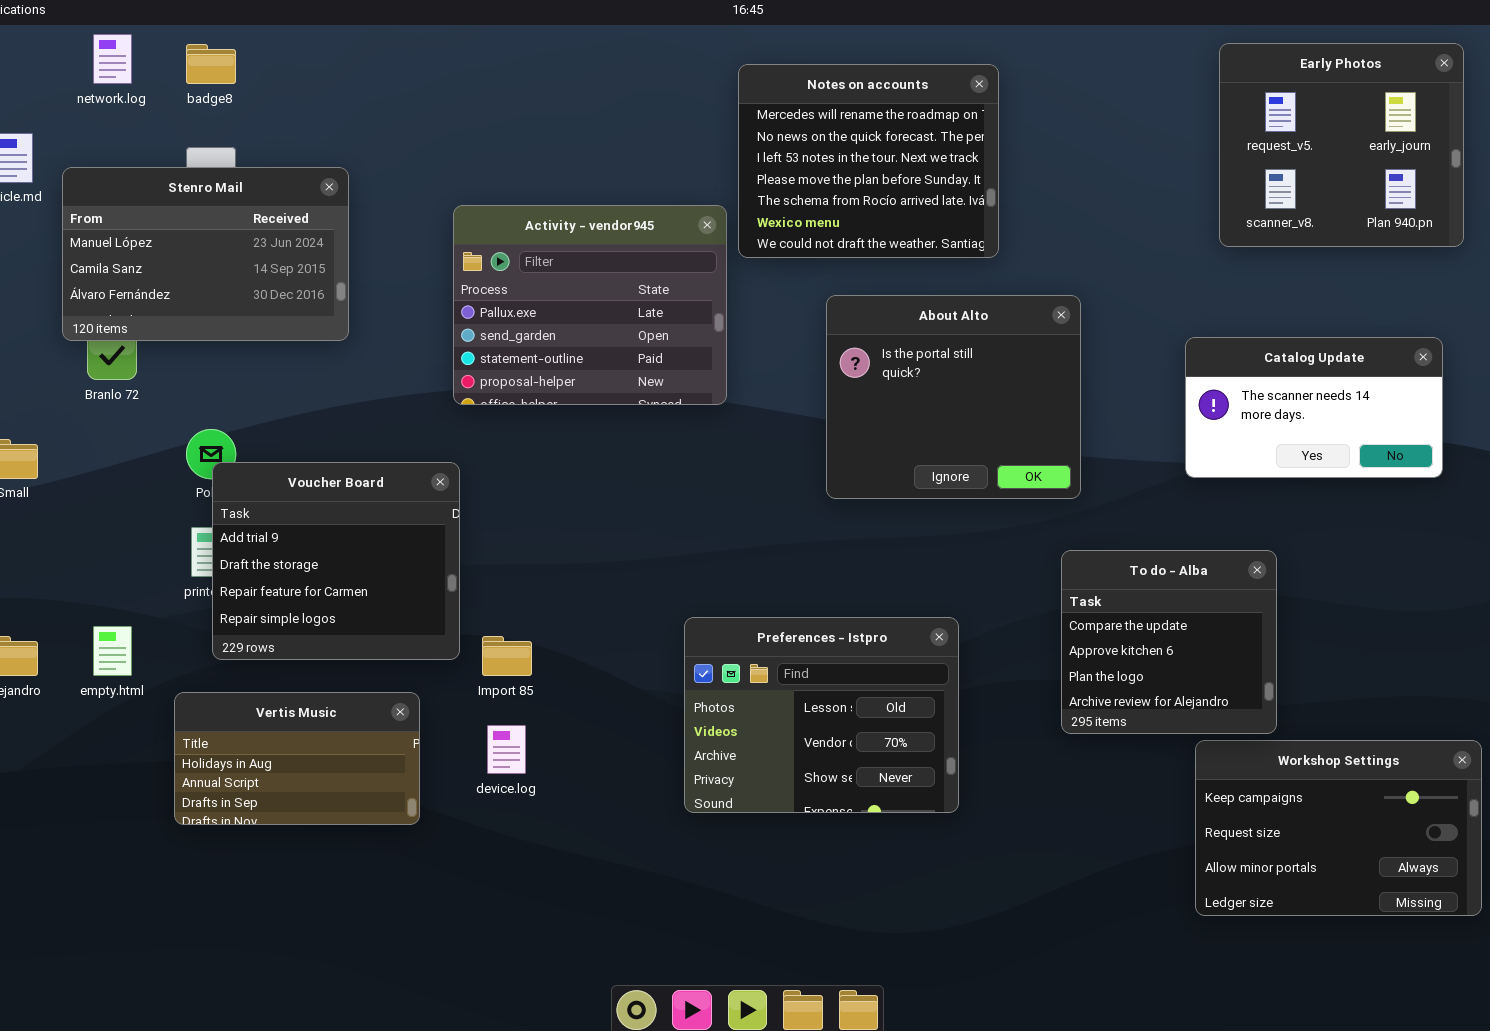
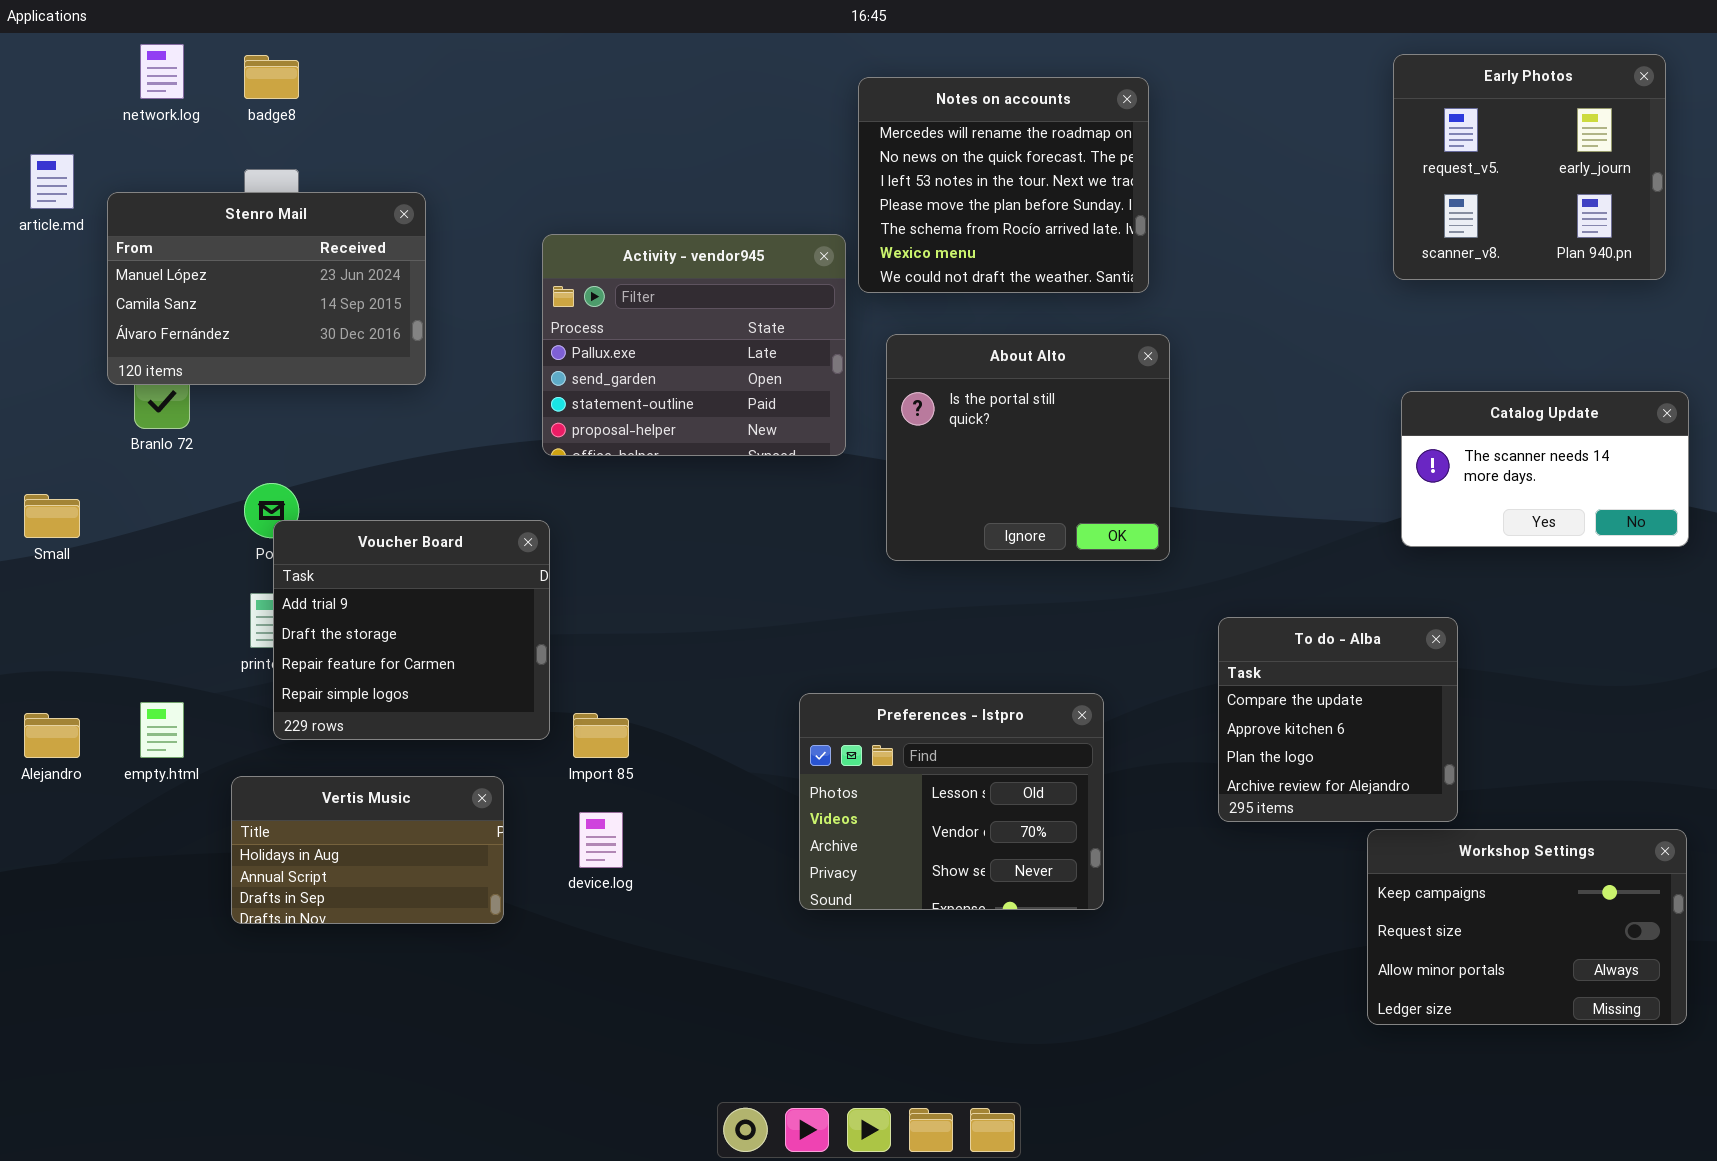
About Alto: [826,295,1081,499] -> [886,334,1170,561], moved
Catalog Update: [1185,337,1443,478] -> [1401,391,1689,547], moved

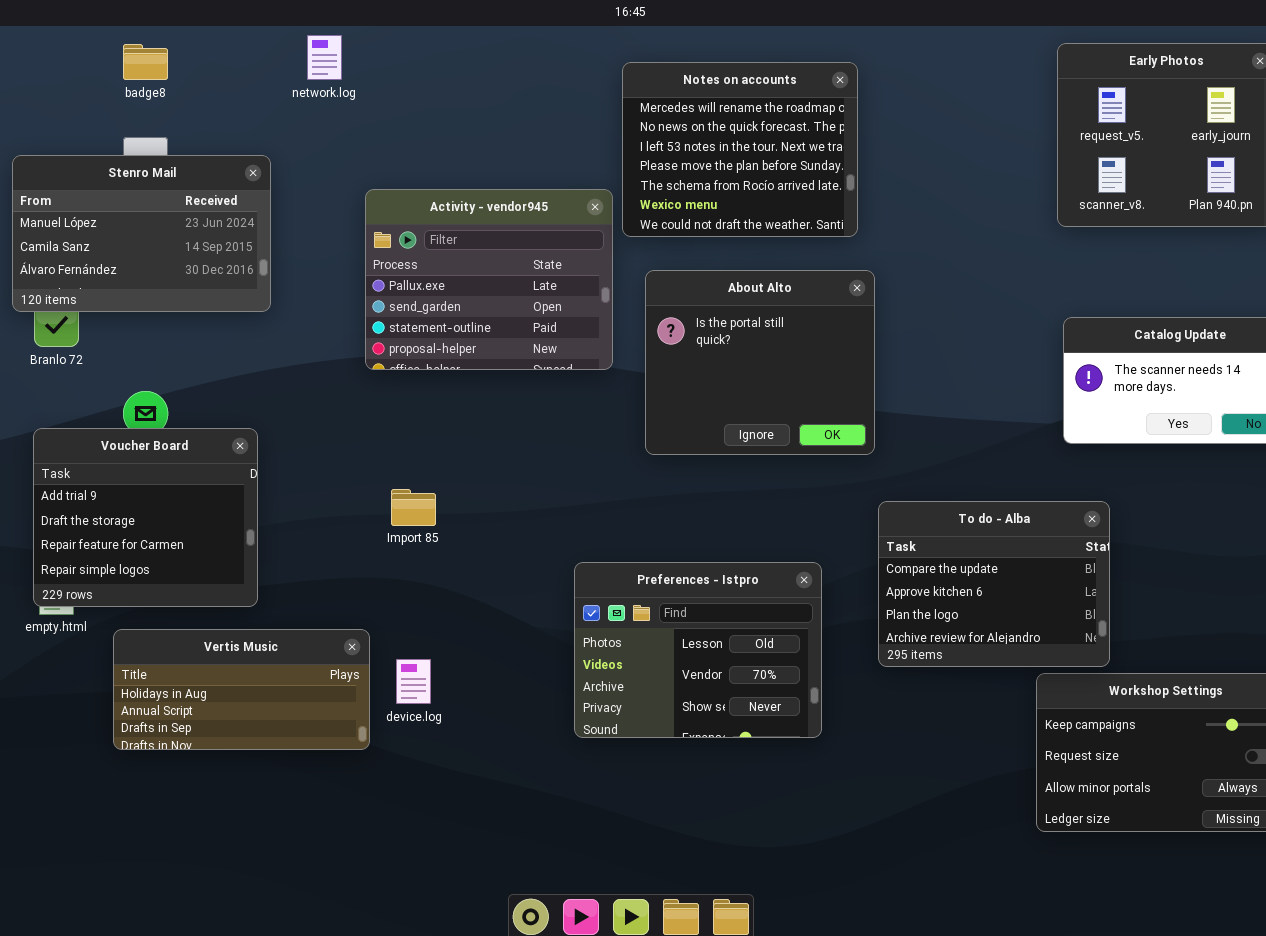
network.log: [140,44,184,99] -> [307,35,342,80], moved
Voucher Board: [273,520,550,740] -> [33,428,258,607], moved
To do - Alba: [1218,617,1458,822] -> [878,501,1110,667], resized
Import 85: [573,713,629,758] -> [391,489,436,526], moved
Vertis Music: [231,776,504,924] -> [113,629,370,750], resized

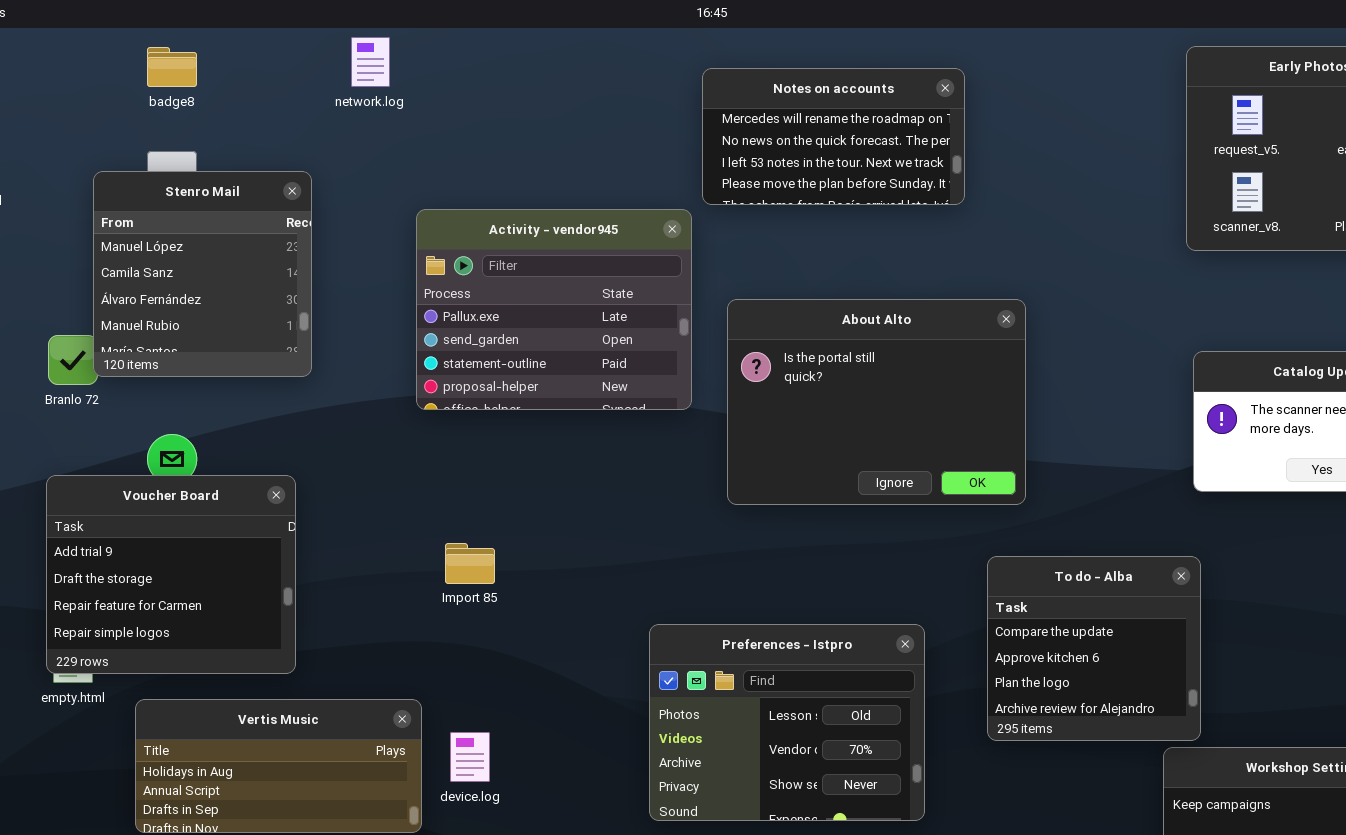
Notes on accounts: [622,62,858,237] -> [702,68,965,205], resized
Stenro Mail: [12,155,271,312] -> [93,171,312,377], resized
About Alto: [645,270,875,455] -> [727,299,1026,505], resized
To do - Alba: [878,501,1110,667] -> [987,556,1201,741], resized

